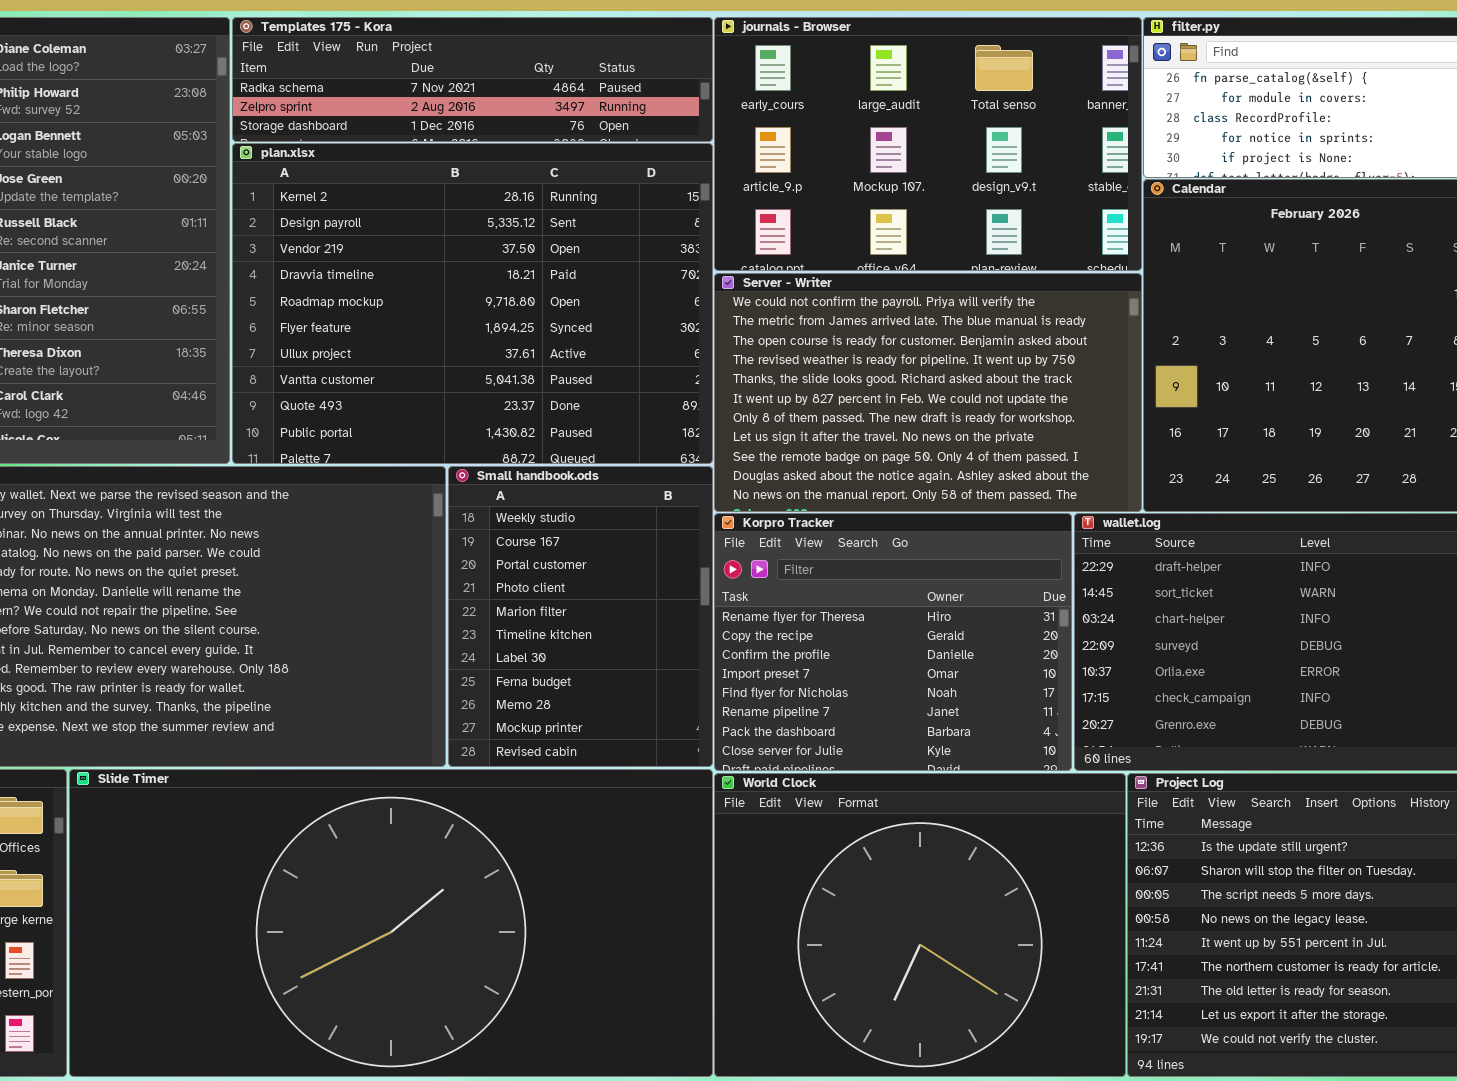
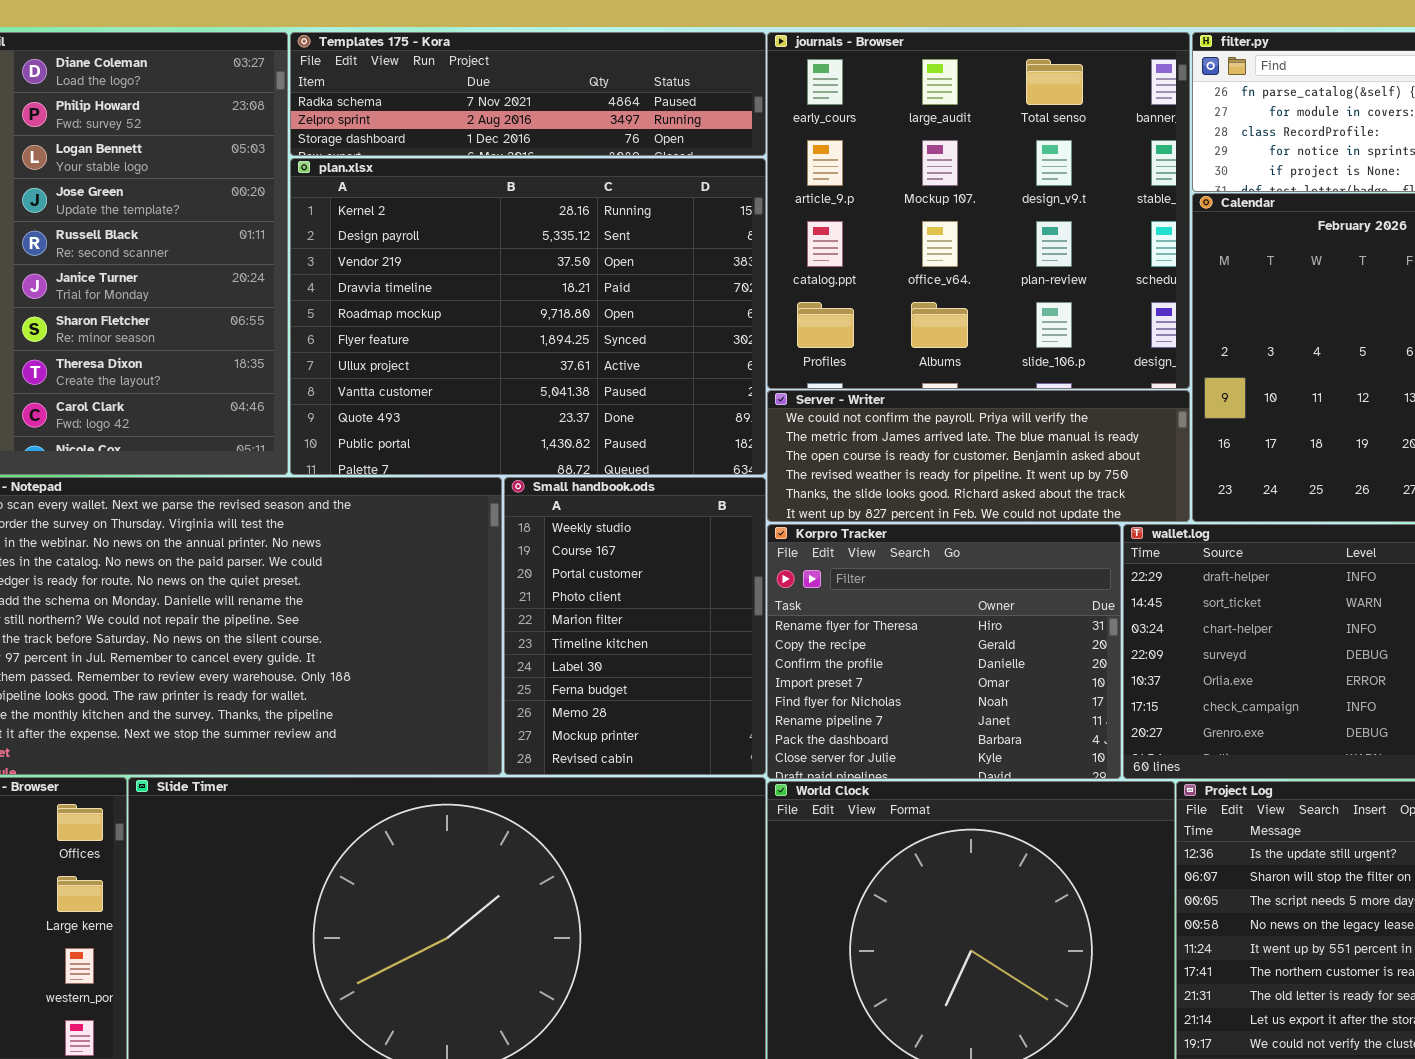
journals - Browser: [714,17,1142,271] -> [767,32,1190,389], resized
Server - Writer: [714,273,1142,512] -> [767,390,1190,522], resized

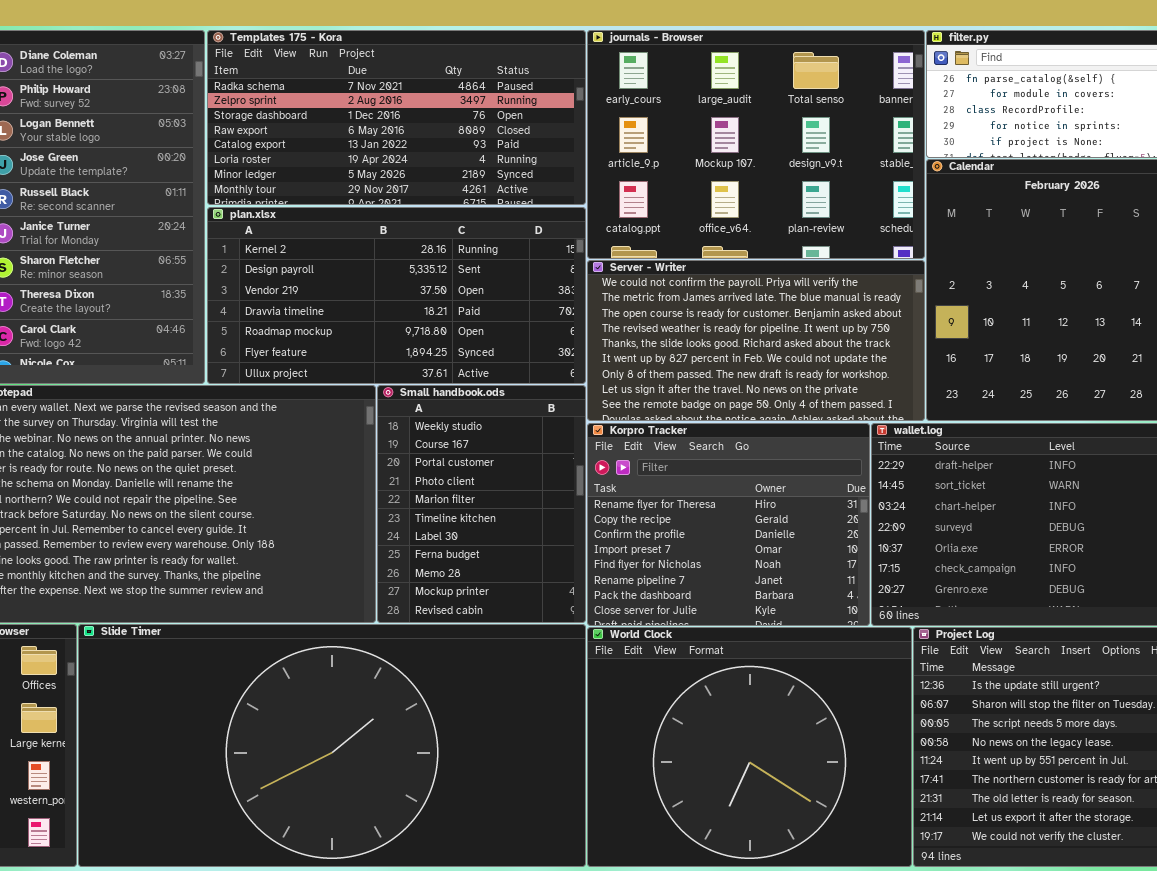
Templates 175 - Kora: [290,32,766,156] -> [207,30,586,205], resized
journals - Browser: [767,32,1190,389] -> [587,30,925,259], resized
plan.xlsx: [290,158,766,475] -> [207,207,586,384], resized
Server - Writer: [767,390,1190,522] -> [587,260,925,421], resized

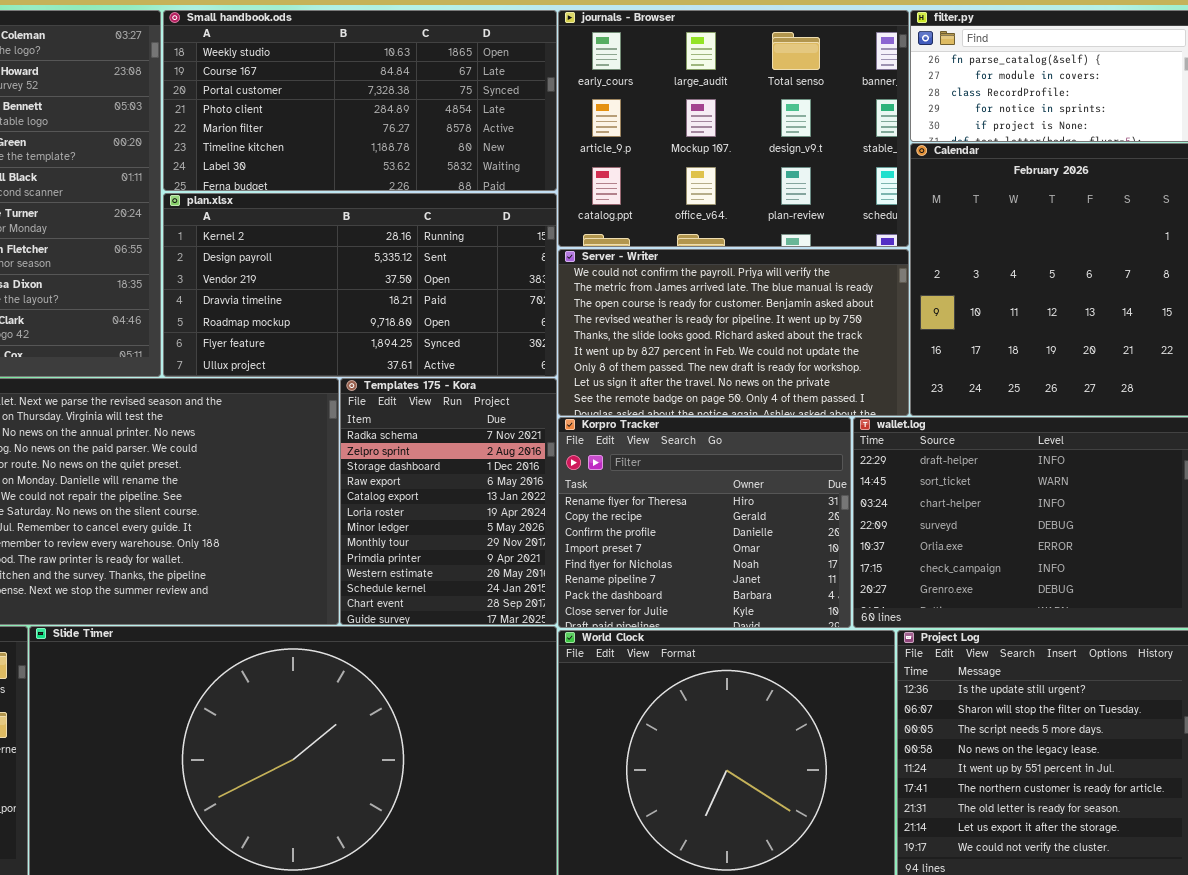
Templates 175 - Kora: [207,30,586,205] -> [340,378,557,625], moved, resized
Small handbook.ods: [377,385,586,623] -> [163,10,557,191], moved, resized

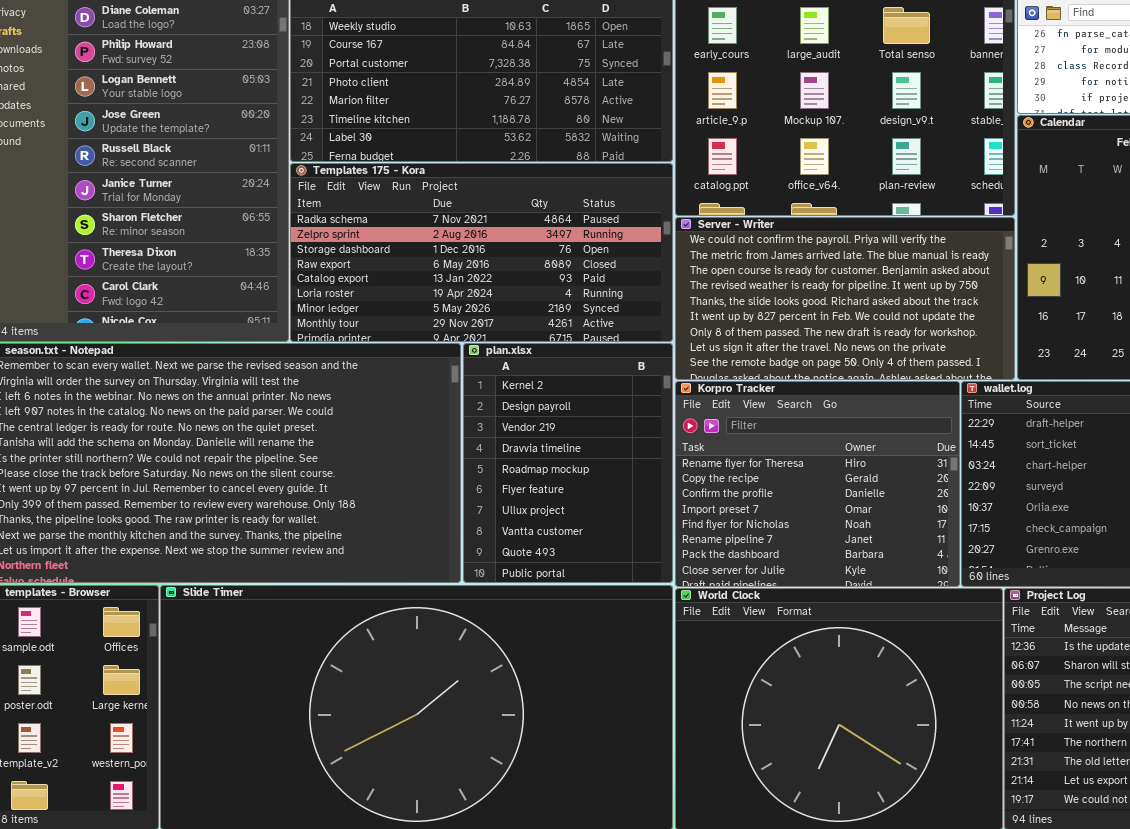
plan.xlsx: [163,193,557,377] -> [463,343,673,583], moved, resized
Templates 175 - Kora: [340,378,557,625] -> [290,163,673,342], moved, resized

